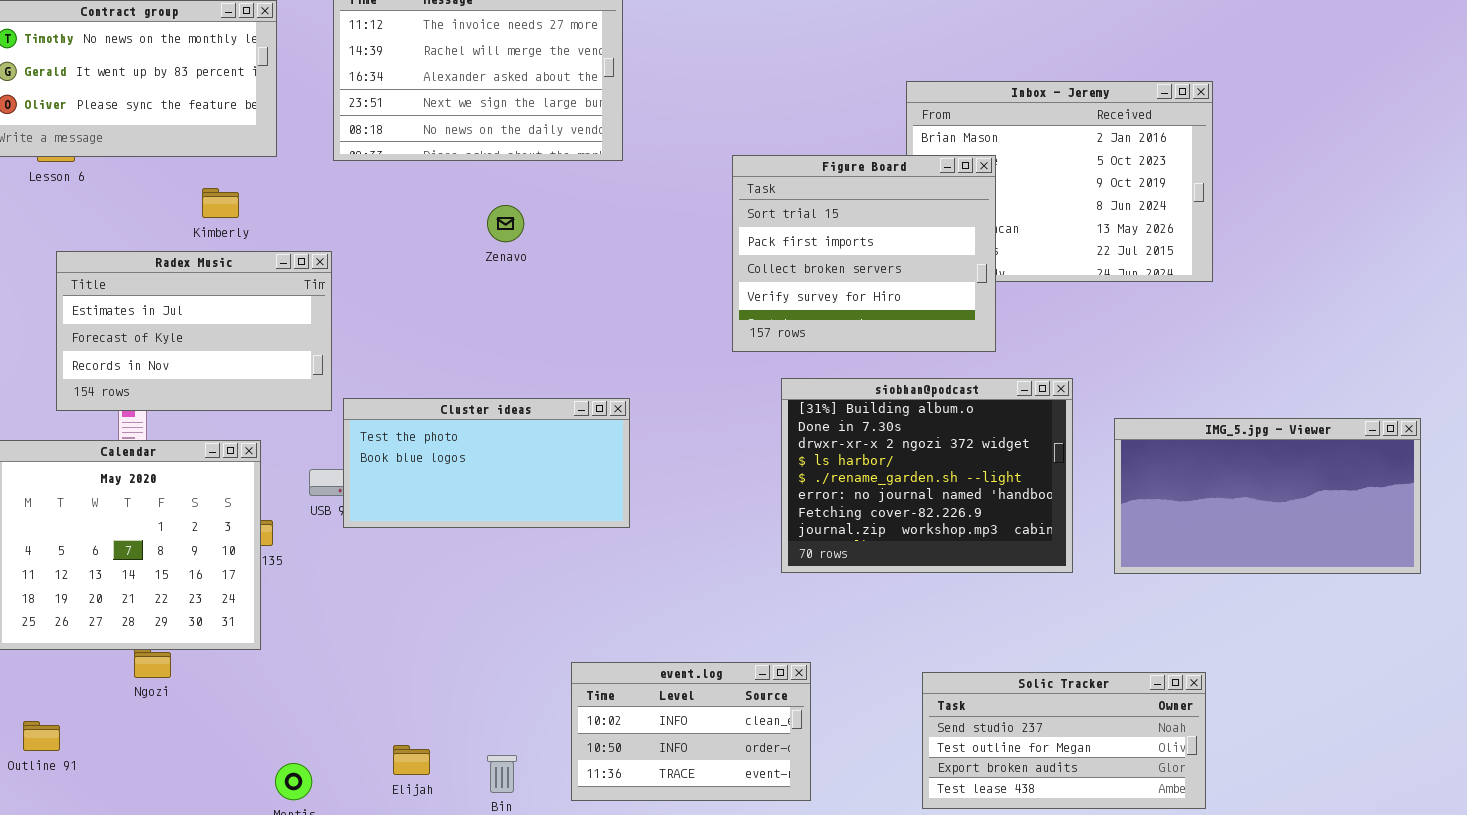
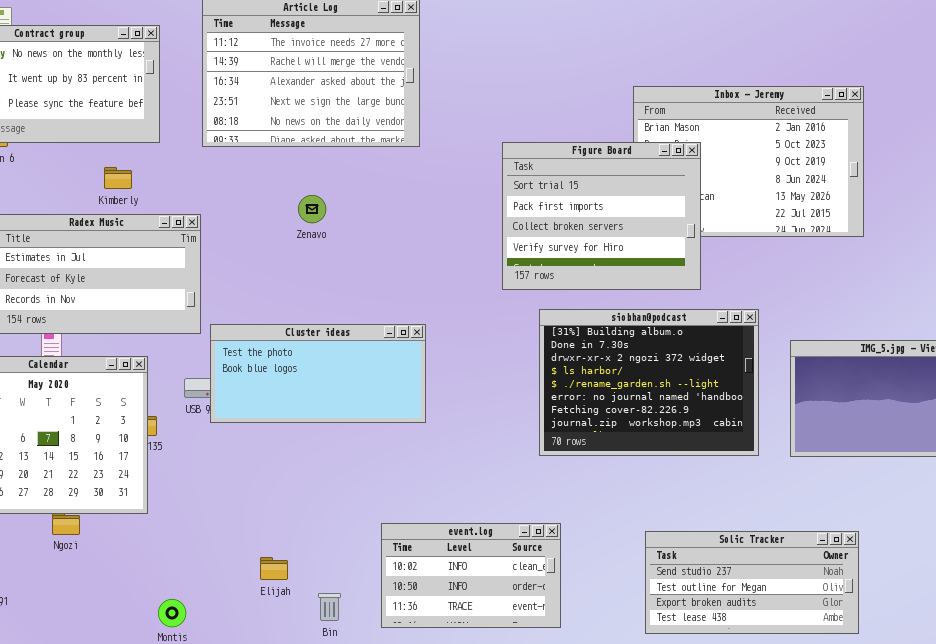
Zenavo: [487,205,524,242] -> [298,195,326,223], moved
Elijah: [393,745,430,775] -> [260,557,288,580], moved

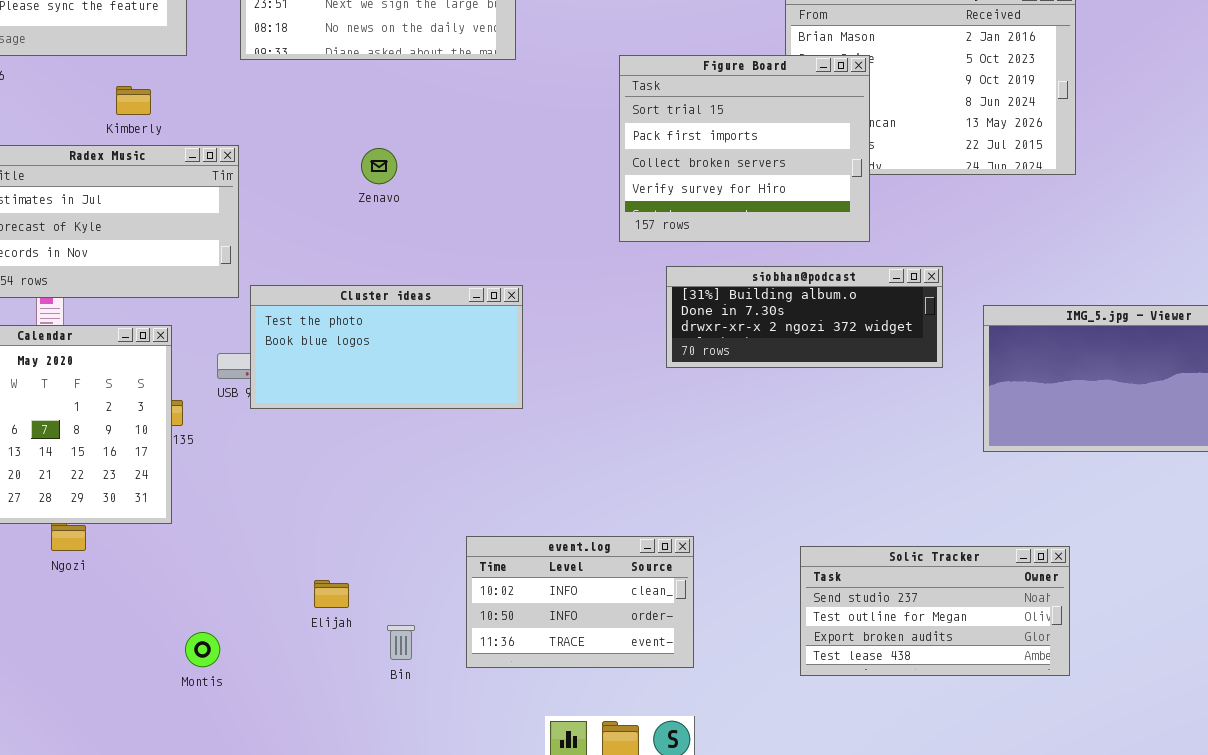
Zenavo: [298,195,326,223] -> [361,148,397,184], moved
siobhan@podcast: [539,309,759,456] -> [666,266,943,368], resized

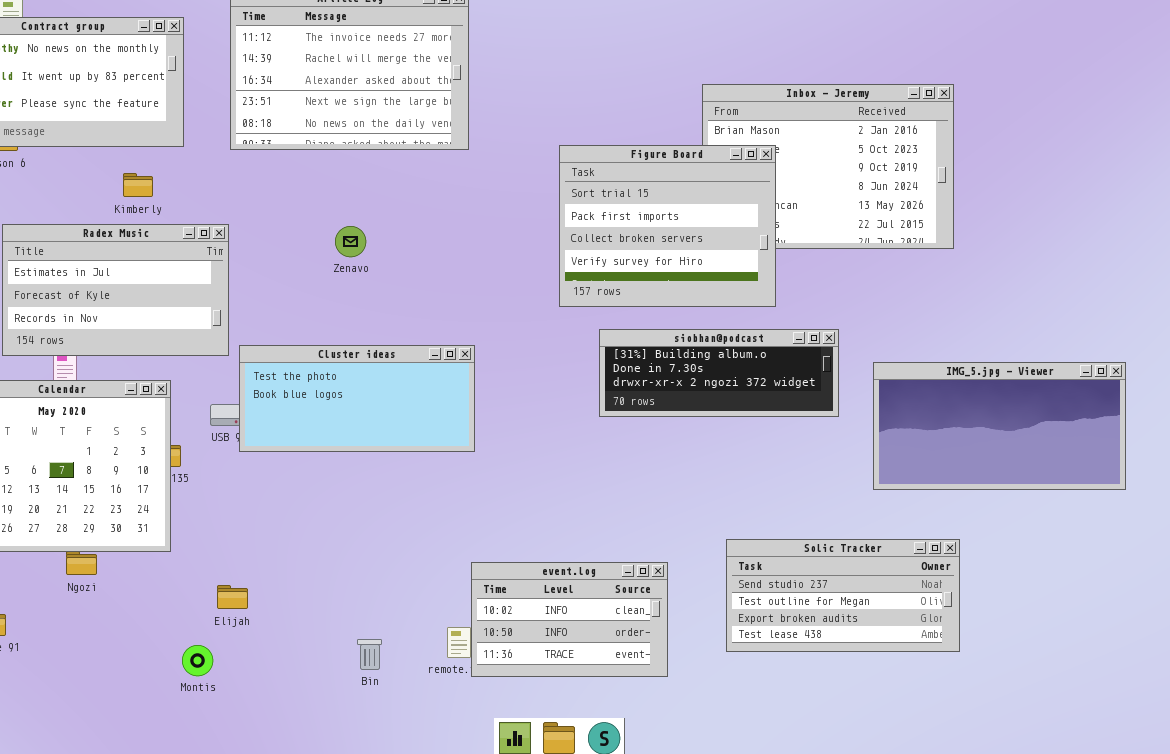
event.log: [466,536,694,668] -> [471,562,668,677], moved
Solic Tracker: [800,546,1070,676] -> [726,539,960,652], moved
Elijah: [314,580,349,608] -> [217,585,248,609], moved

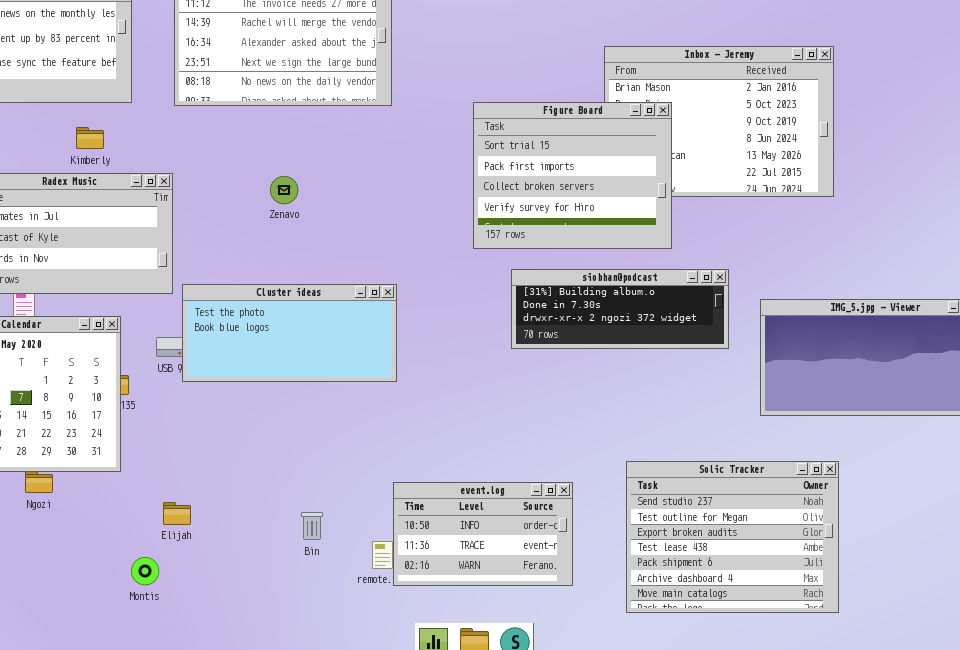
Solic Tracker: [726,539,960,652] -> [626,461,839,613], resized
event.log: [471,562,668,677] -> [393,482,573,586], scrolled down 1 row
Bin: [357,639,382,670] -> [301,512,323,540], moved

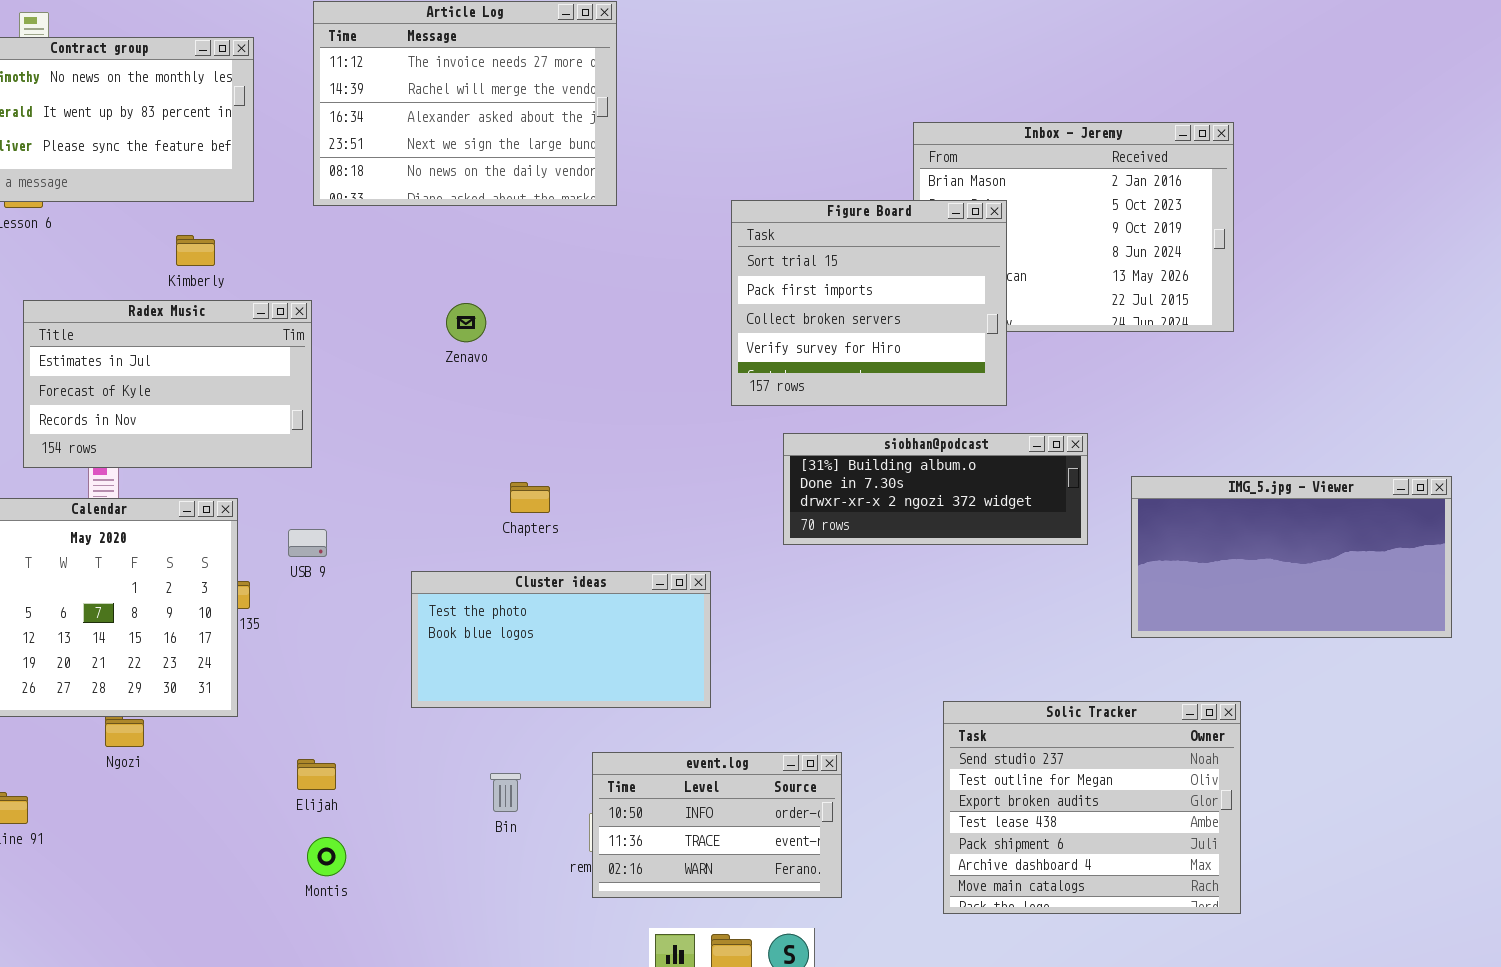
Cluster ideas: [182,284,397,382] -> [411,571,711,708], moved
event.log: [393,482,573,586] -> [592,752,842,898], moved
Montis: [131,557,159,585] -> [307,837,346,876], moved

